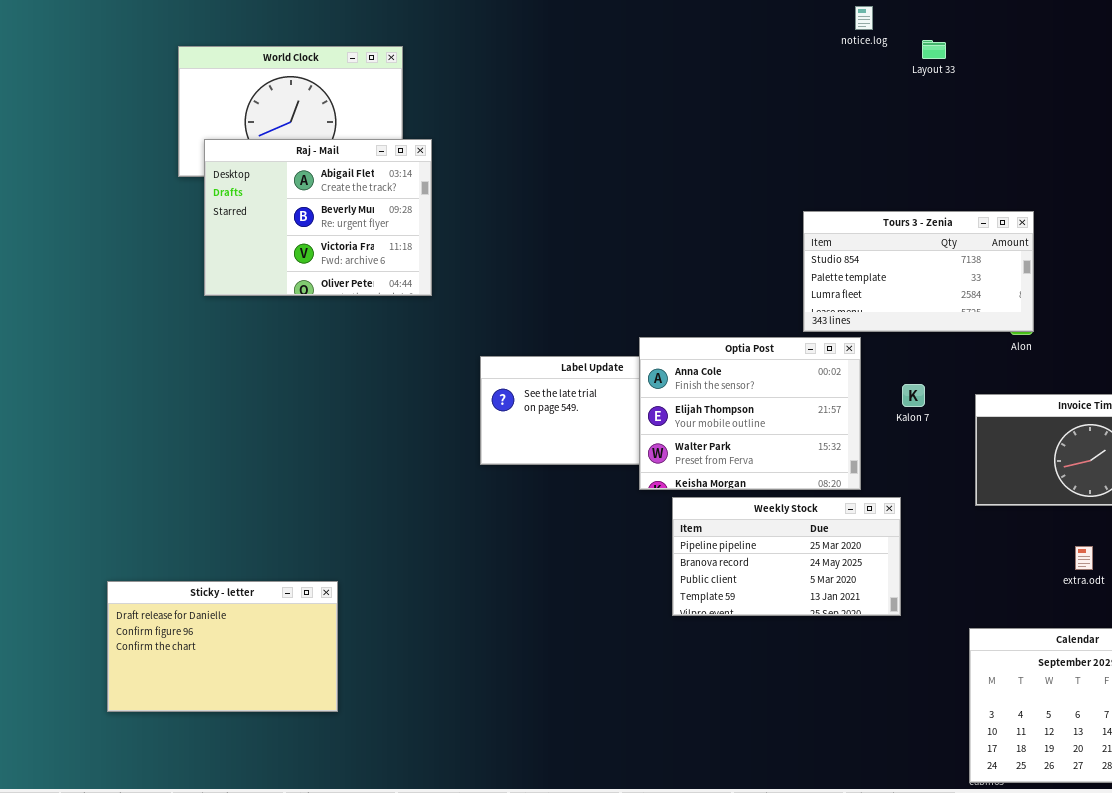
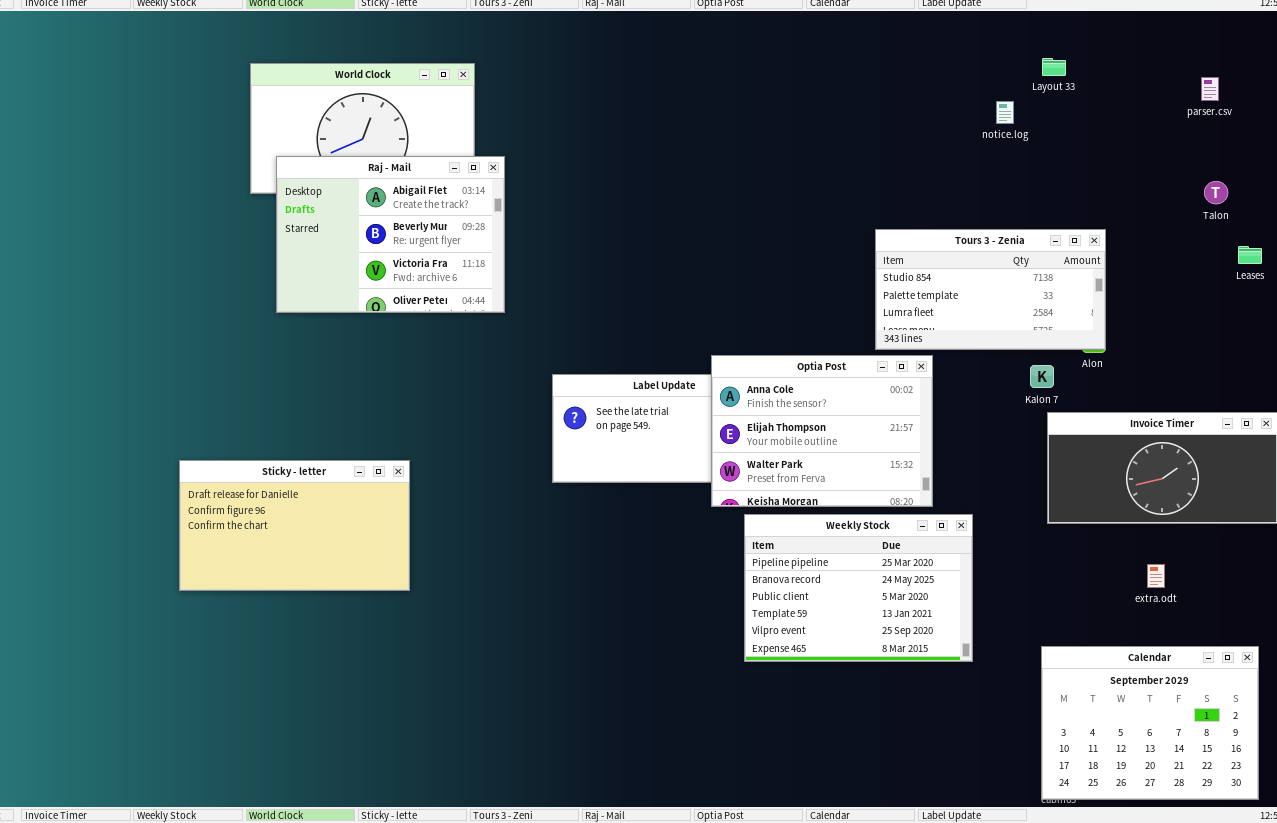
notice.log: [855,6,873,30] -> [996,101,1014,124], moved
Layout 33: [922,40,946,59] -> [1042,58,1066,76], moved
Kalon 7: [902,384,925,407] -> [1030,365,1054,388], moved
Weekly Stock: [672,497,901,616] -> [744,514,973,662], resized
Sticky - letter: [107,581,338,712] -> [179,460,410,591], moved

